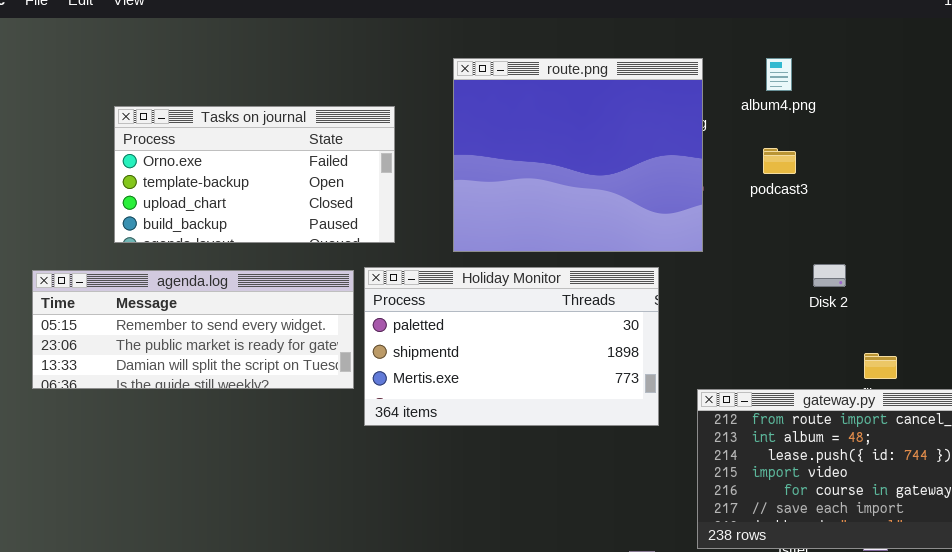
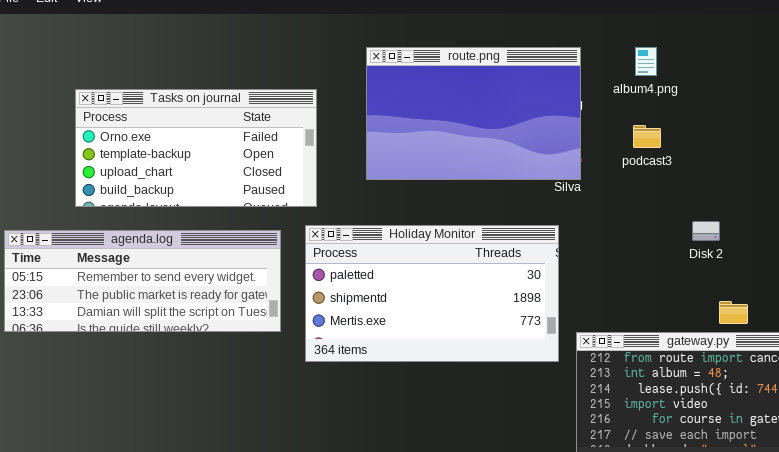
route.png: [453,58,703,252] -> [366,47,581,180], resized
Disk 2: [813,264,846,287] -> [692,221,720,241], moved
Holiday Monitor: [364,267,659,426] -> [305,225,559,362], moved

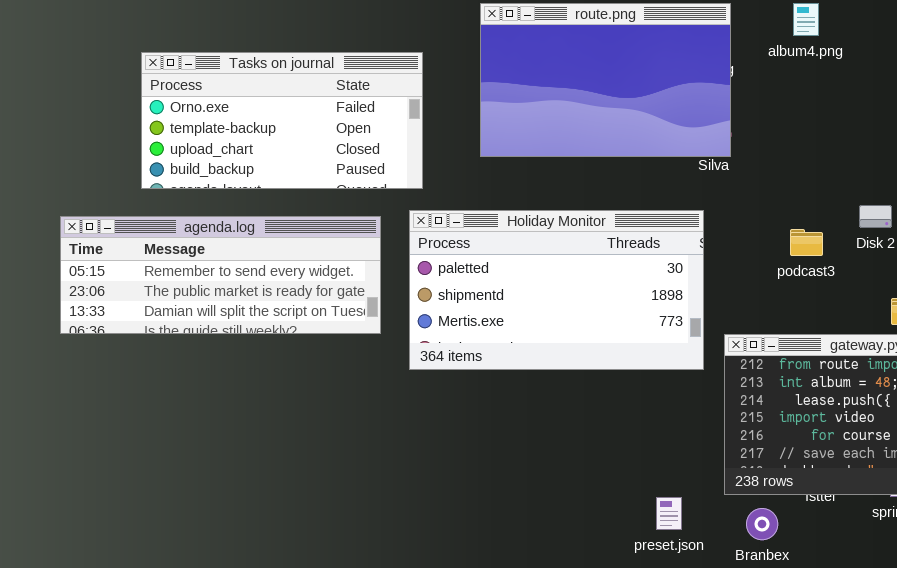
podcast3: [633,125,661,148] -> [790,229,823,256], moved

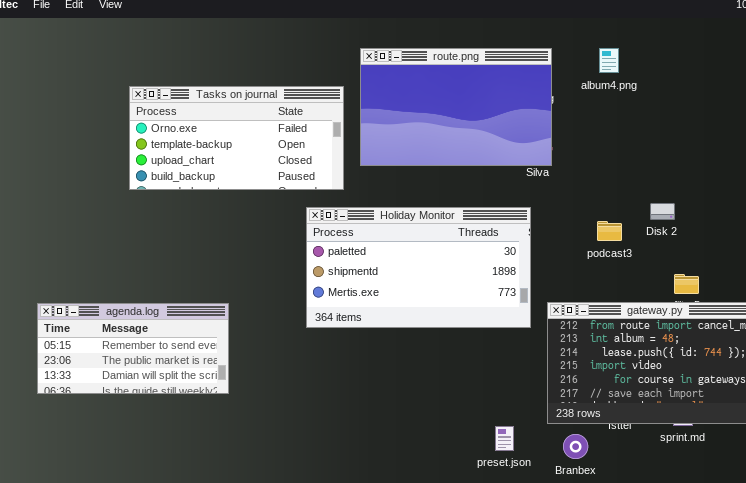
Tasks on journal: [141,52,423,189] -> [129,86,344,190], moved
agenda.log: [60,216,381,334] -> [37,303,229,394], moved, resized

